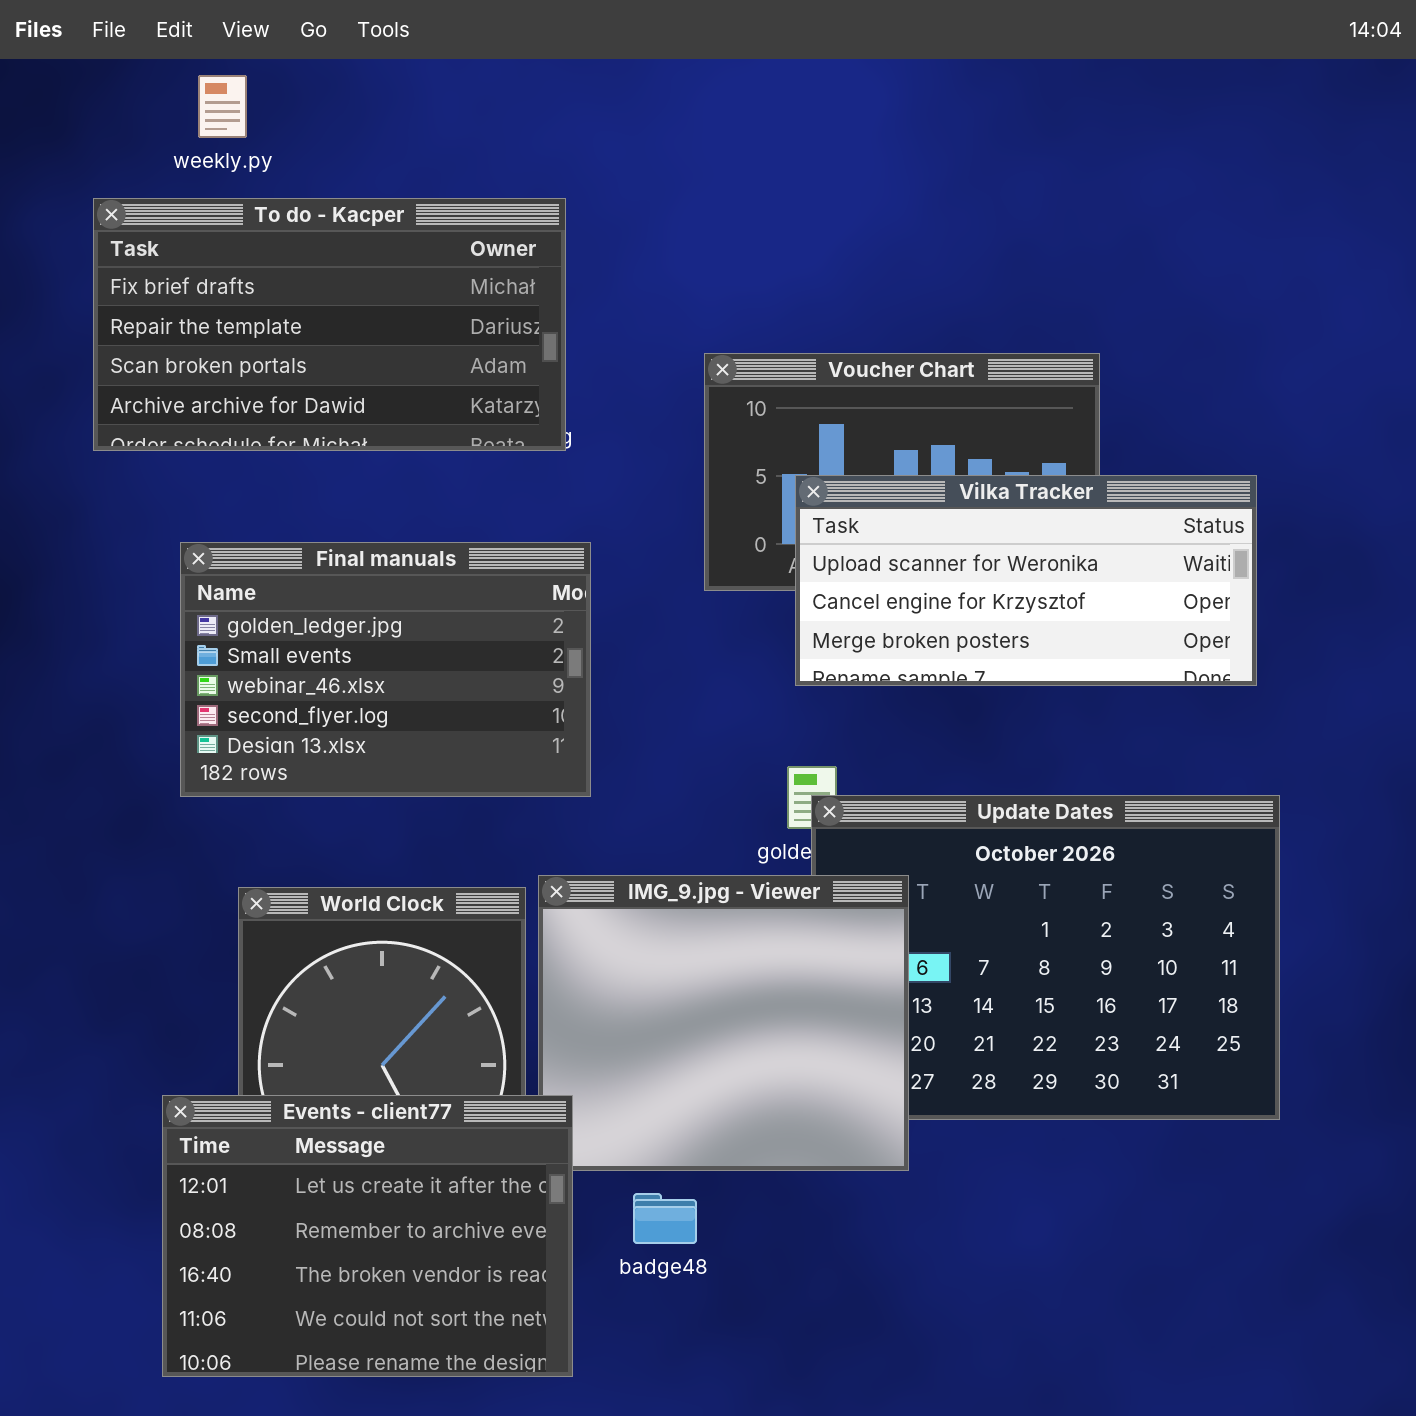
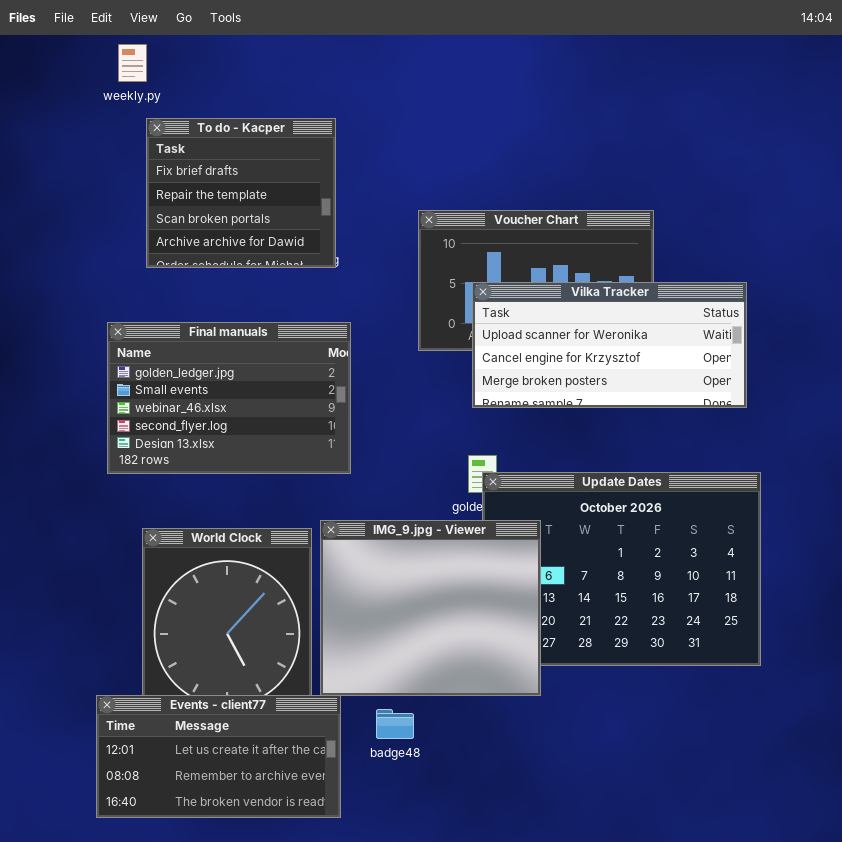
To do - Kacper: [93,198,566,451] -> [146,118,336,268], resized
Events - client77: [162,1095,573,1377] -> [96,695,341,818], resized

